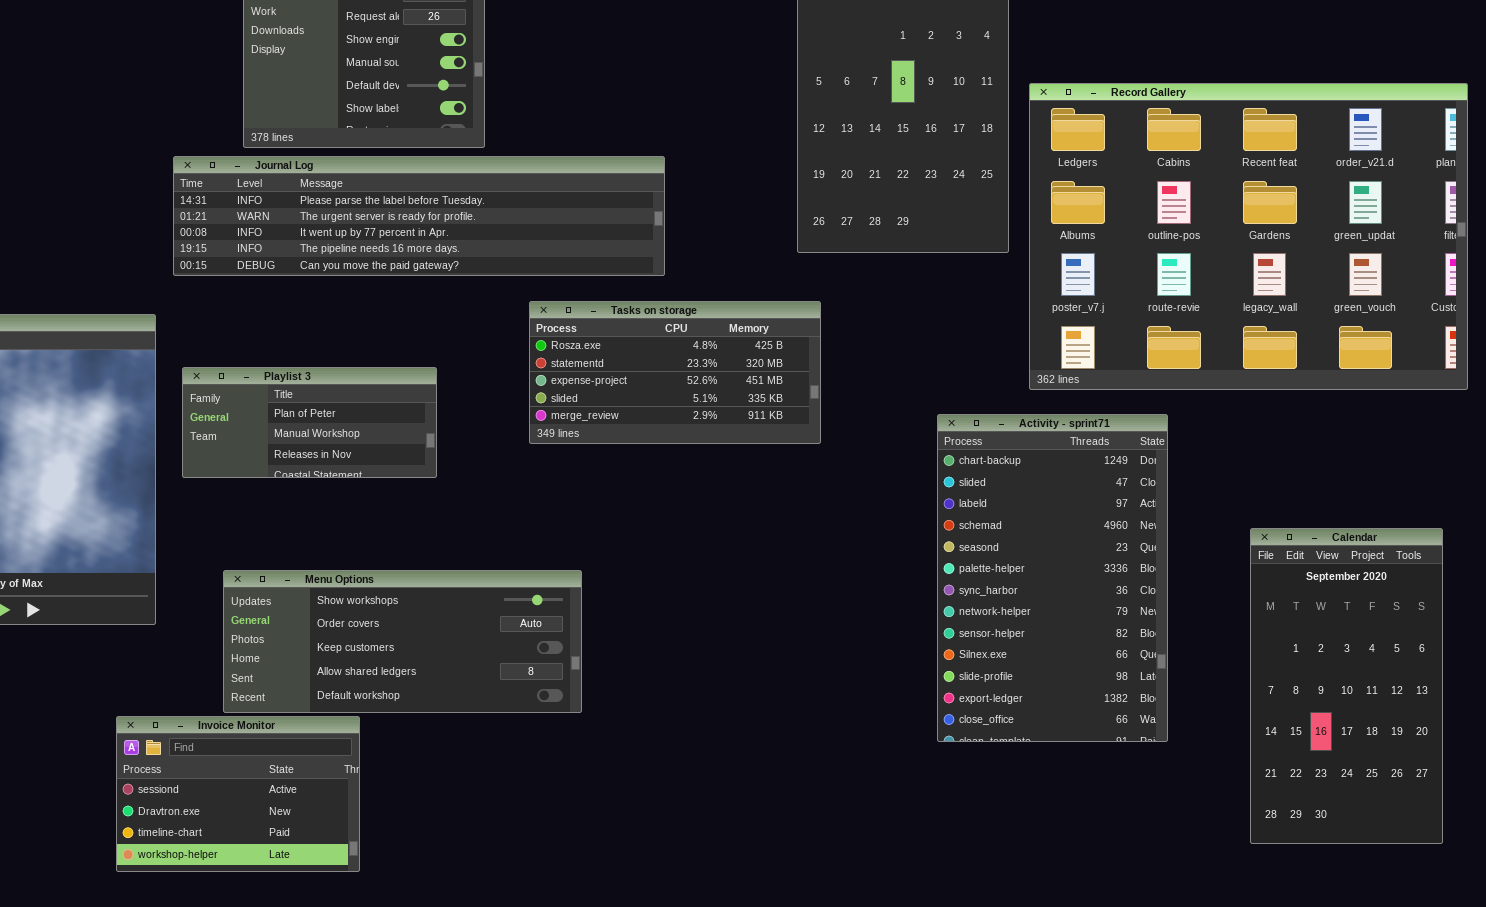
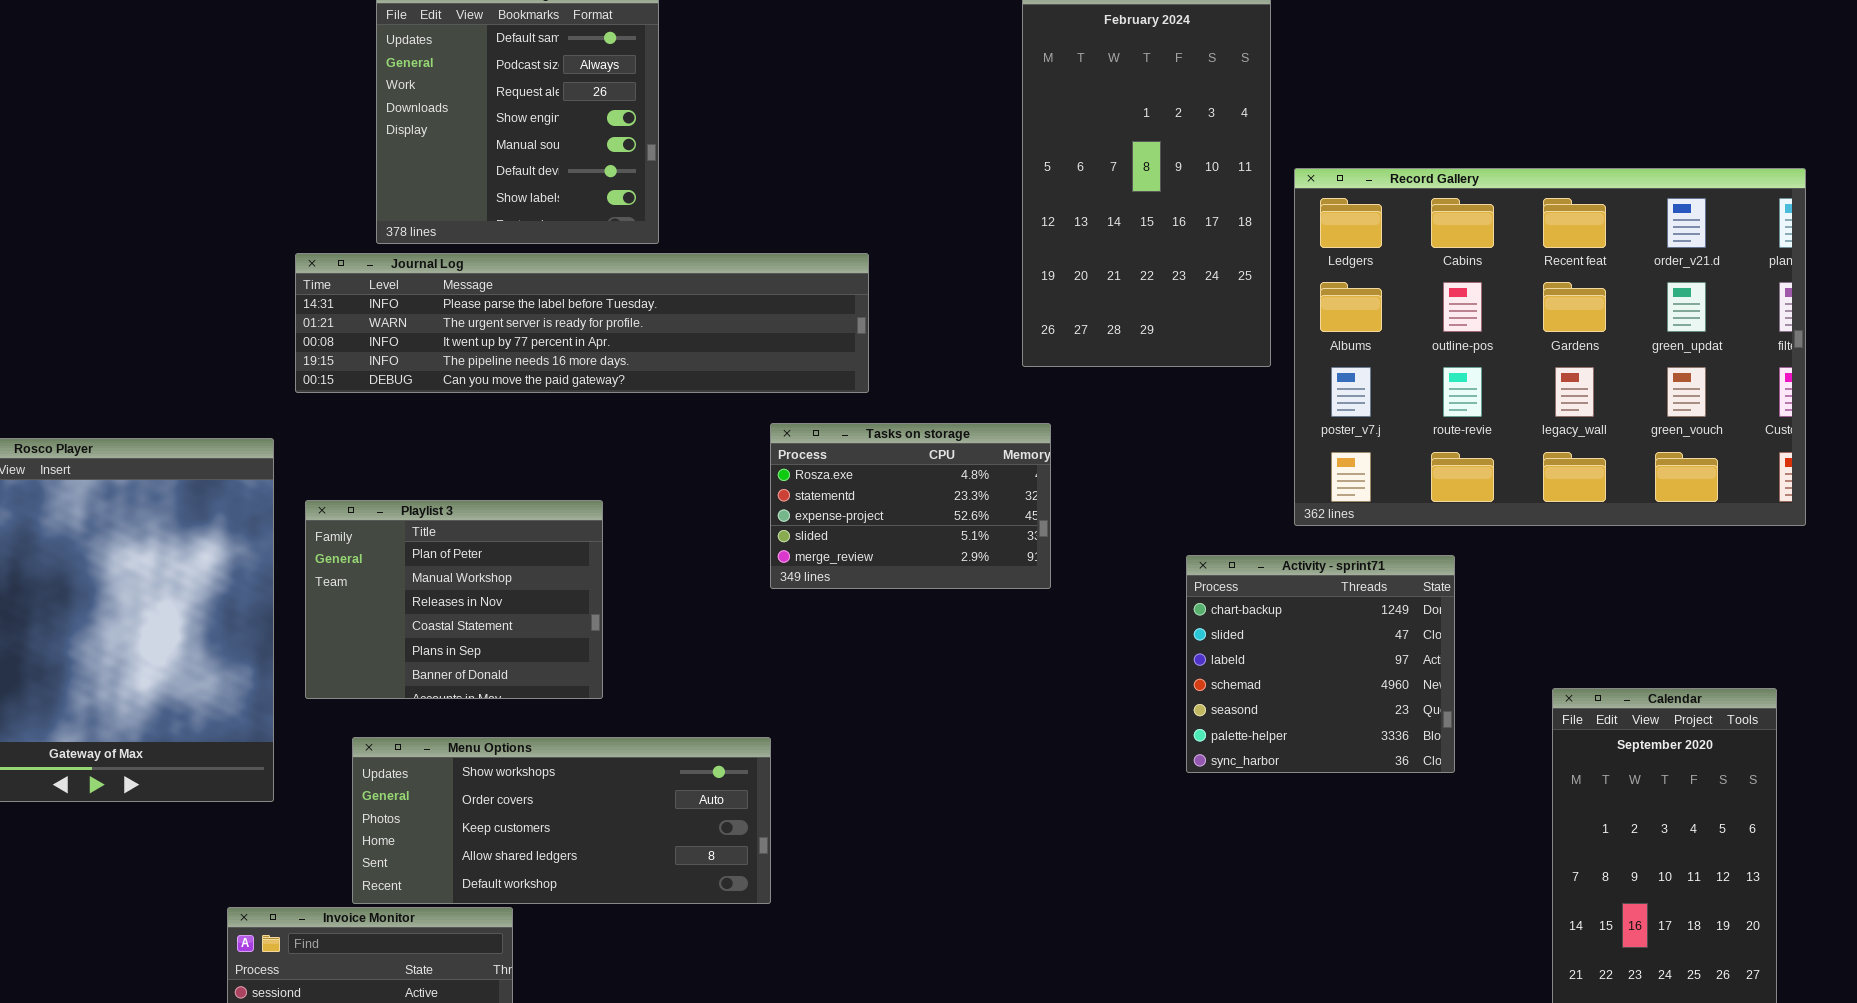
Tasks on storage: [529,301,821,444] -> [770,423,1051,589], resized
Playlist 3: [182,367,437,478] -> [305,500,603,699], resized
Activity - sprint71: [937,414,1168,742] -> [1186,555,1455,773], resized

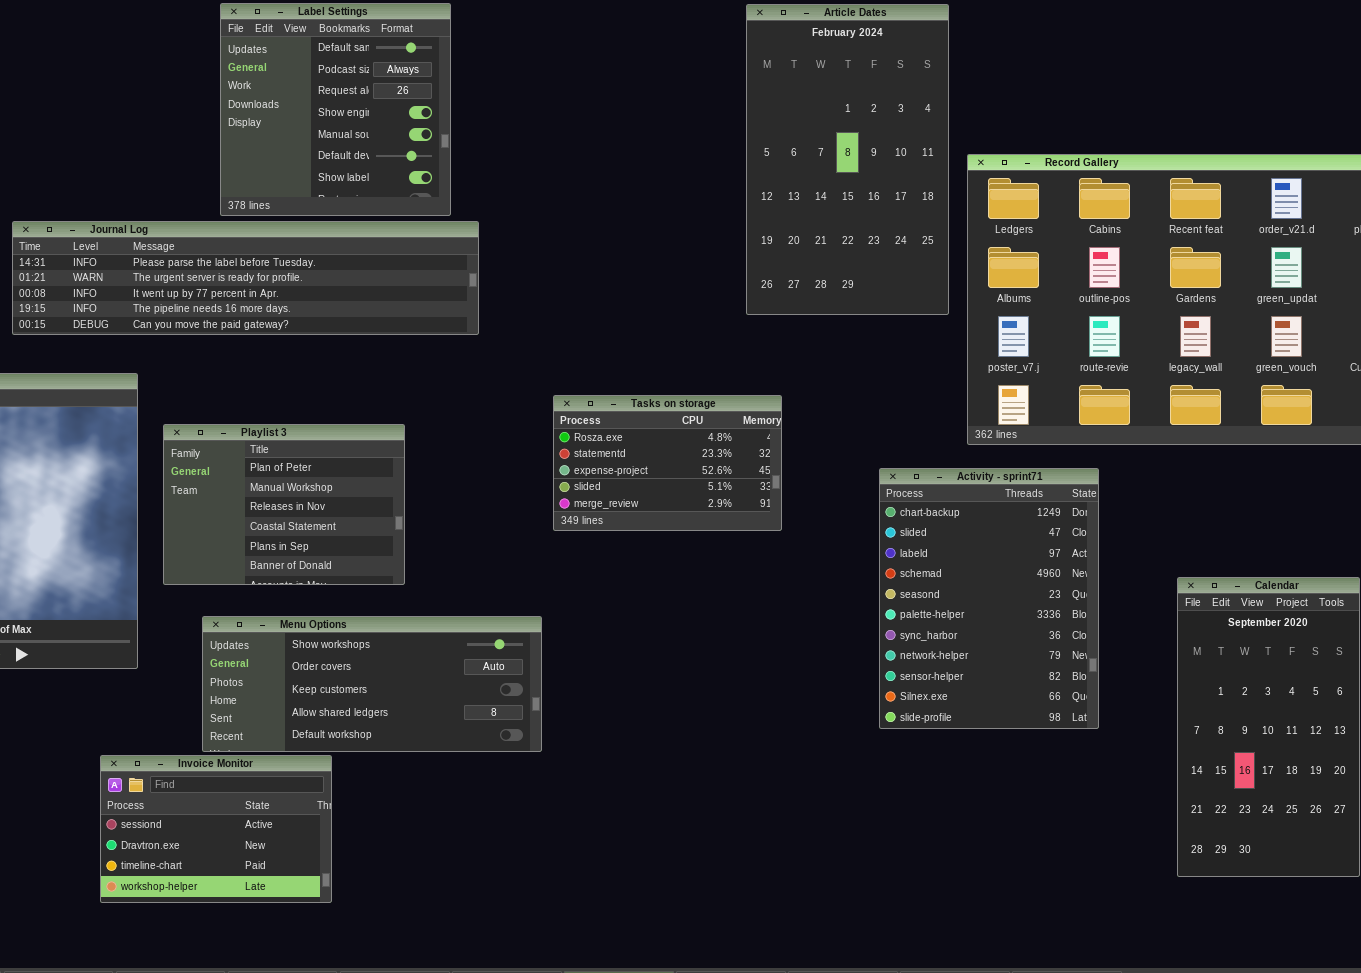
Journal Log: [295,253,869,393] -> [12,221,479,335], moved
Tasks on storage: [770,423,1051,589] -> [553,395,782,531], moved
Activity - sprint71: [1186,555,1455,773] -> [879,468,1099,729], resized

